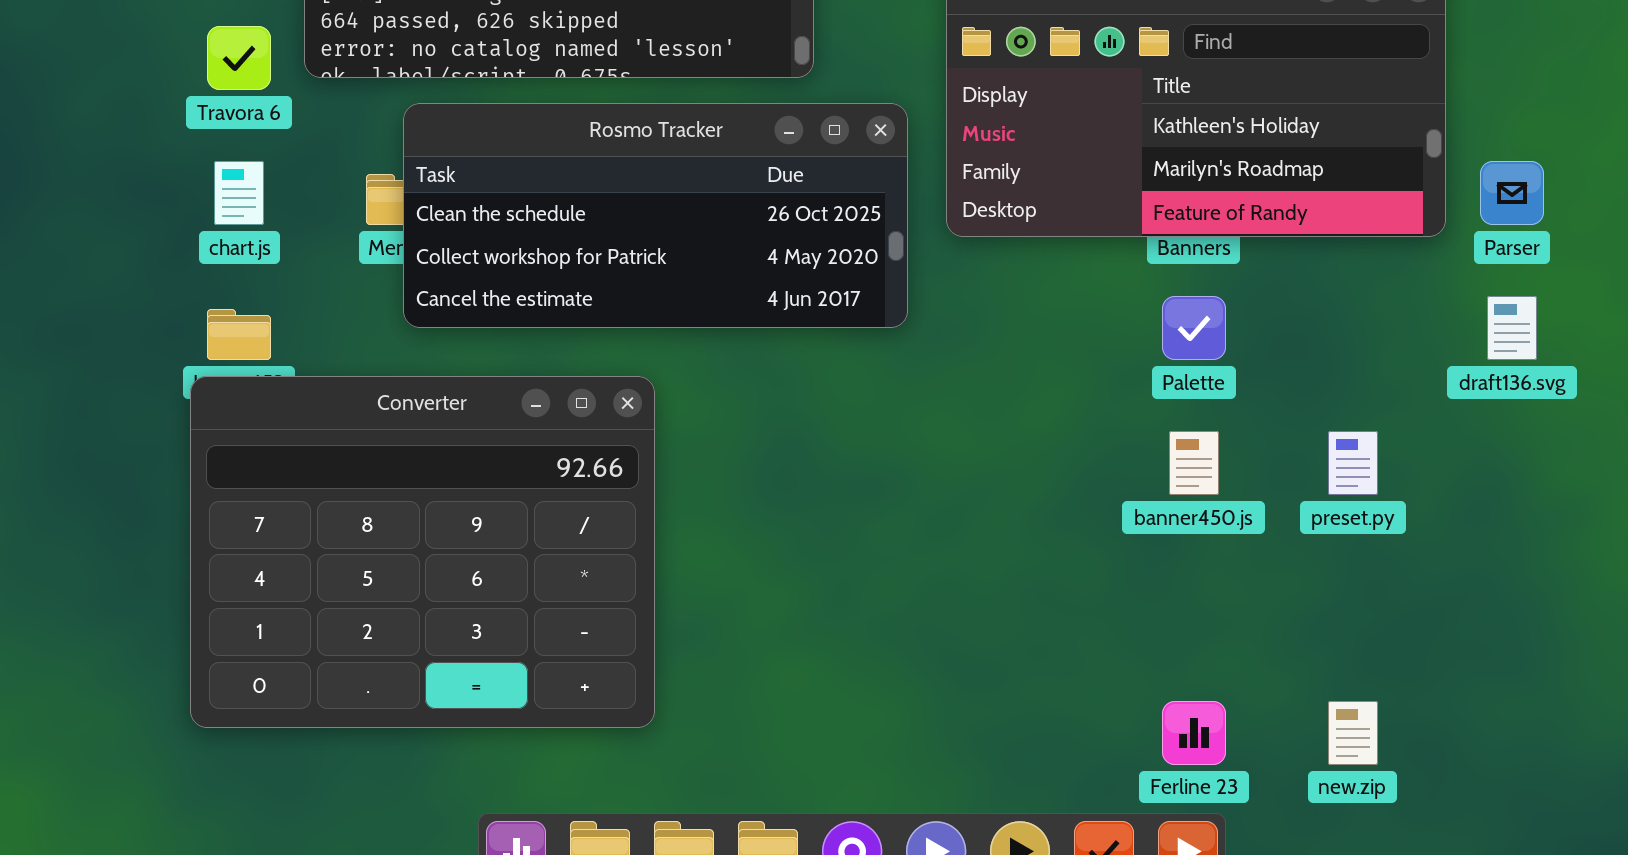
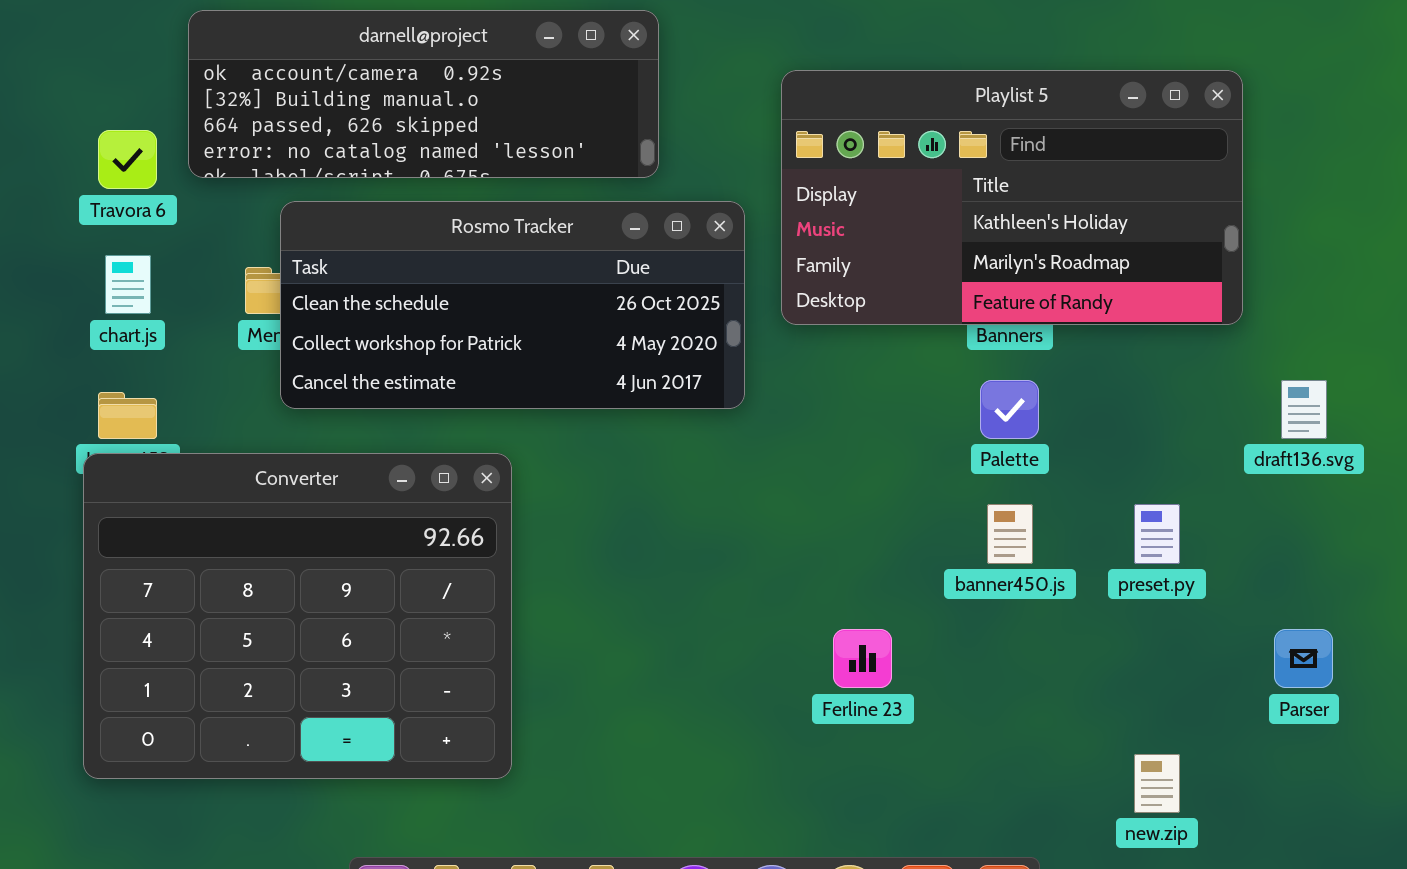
Parser: [1480,161,1544,225] -> [1274,629,1333,688], moved
Ferline 23: [1162,701,1226,765] -> [833,629,892,688], moved

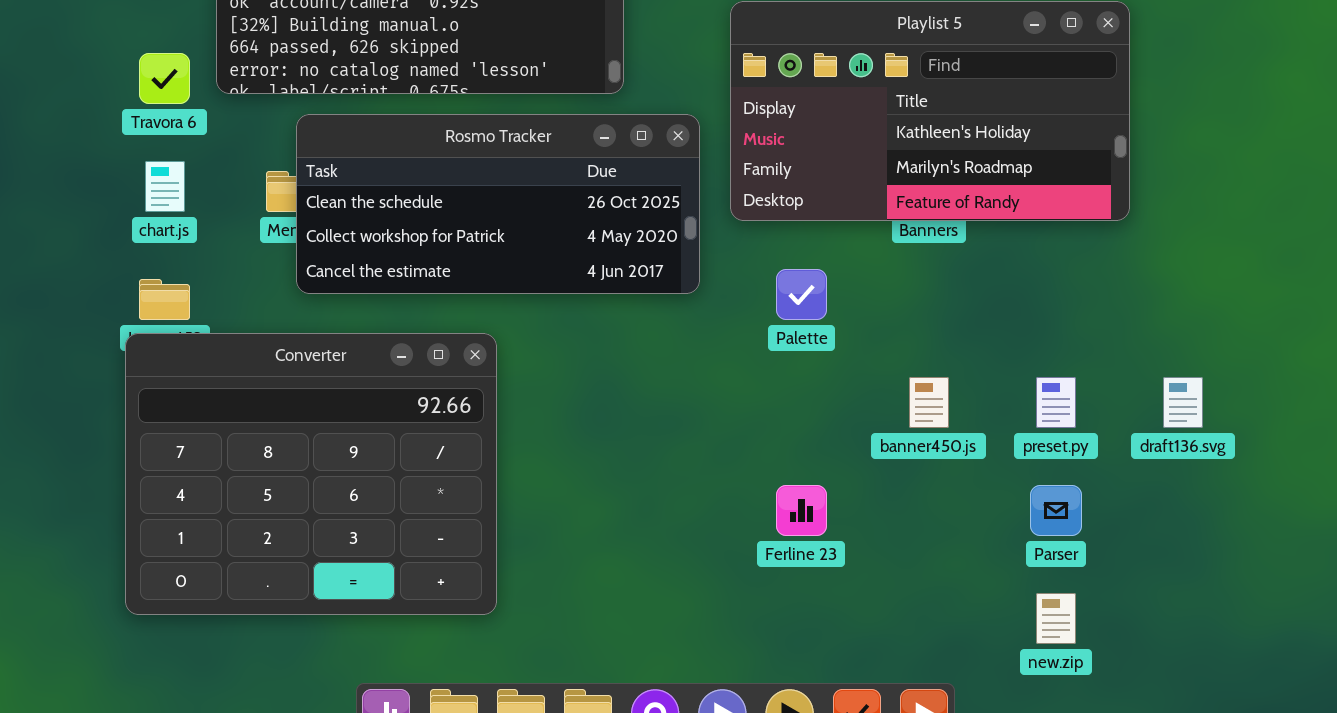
Palette: [980,380,1039,439] -> [776,269,827,320], moved
draft136.svg: [1281,380,1327,439] -> [1163,377,1203,428], moved
Parser: [1274,629,1333,688] -> [1030,485,1082,536], moved

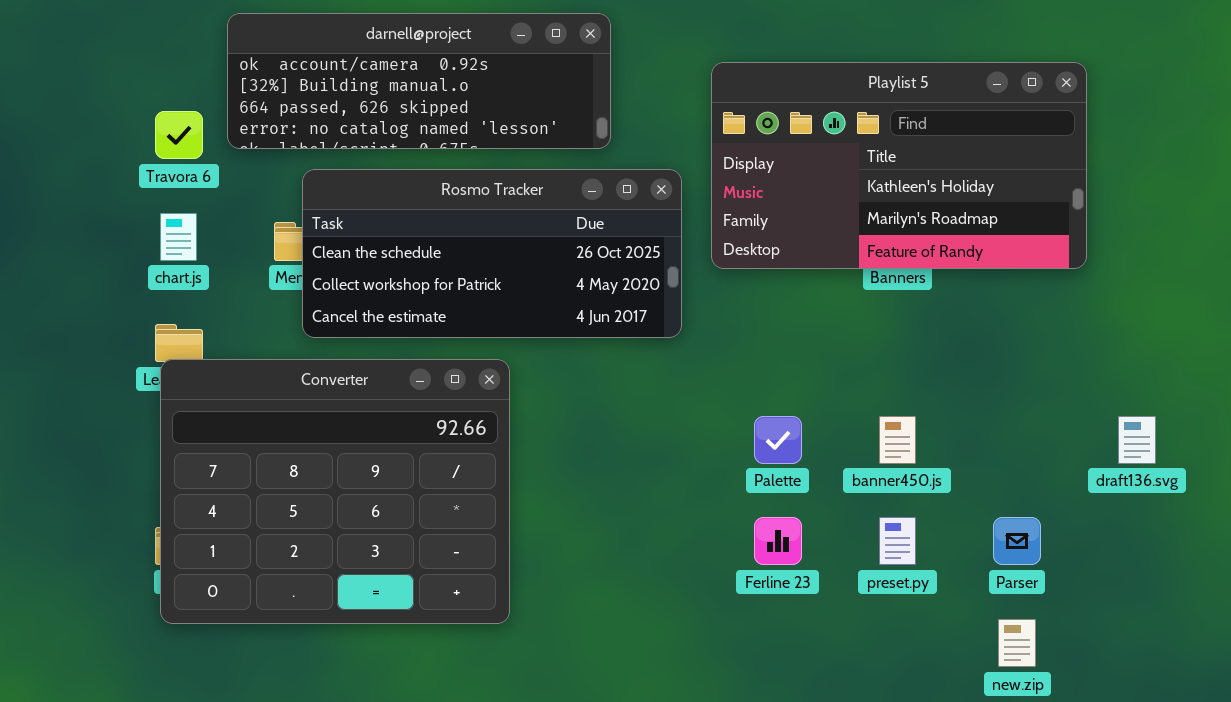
Palette: [776,269,827,320] -> [754,416,802,464], moved
Converter: [125,333,497,615] -> [160,359,510,624], moved
preset.py: [1036,377,1076,428] -> [879,517,916,565], moved

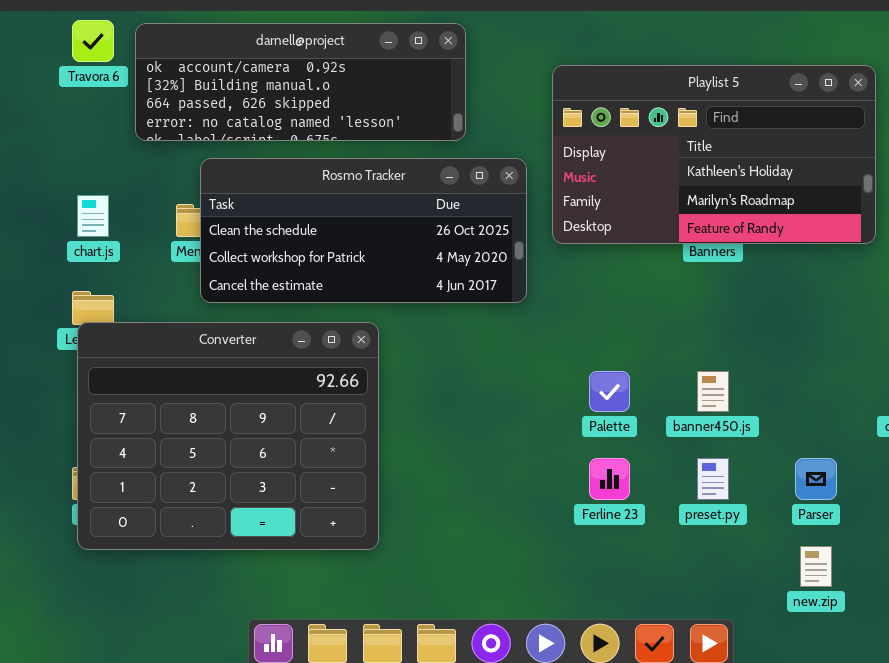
Travora 6: [155,111,203,159] -> [72,20,114,62], moved

